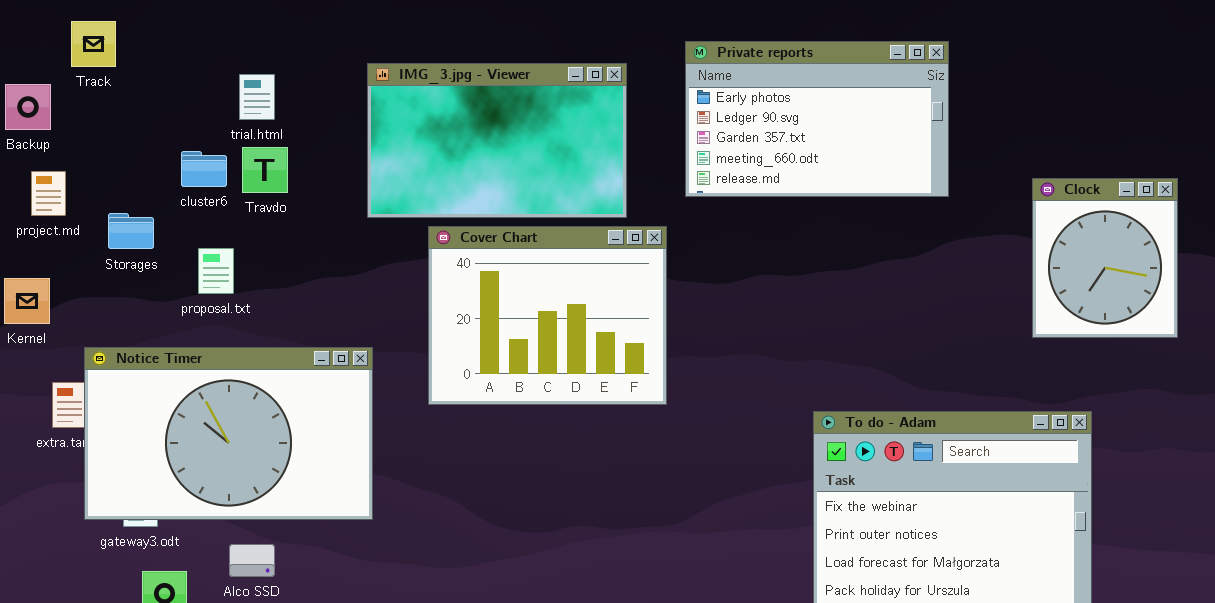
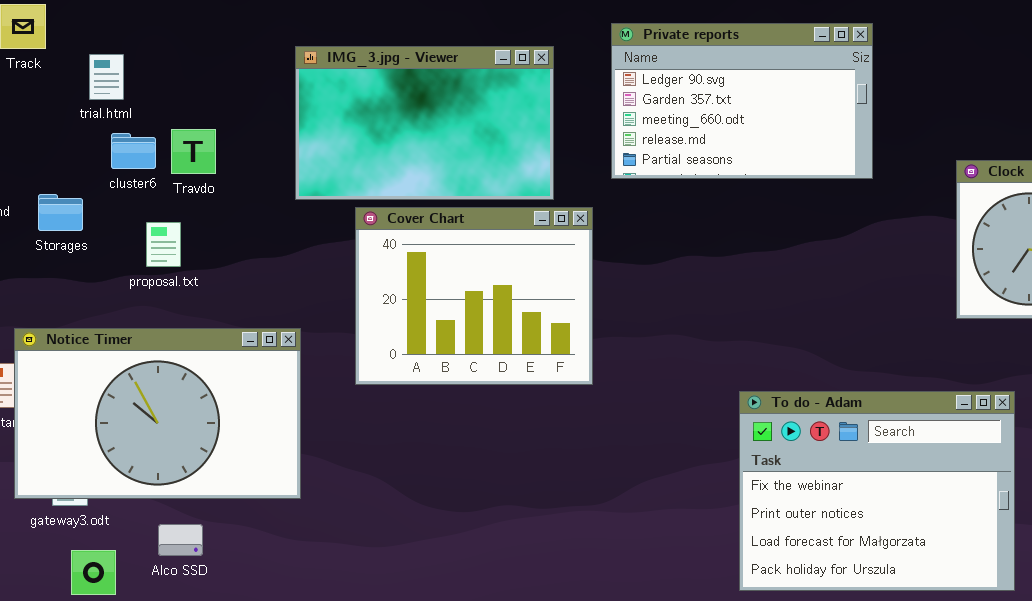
Private reports: [685,41,949,197] -> [611,23,873,179], scrolled down 1 row
trial.html: [239,74,275,120] -> [89,54,124,100], moved
proposal.txt: [198,248,234,294] -> [146,222,181,267], moved

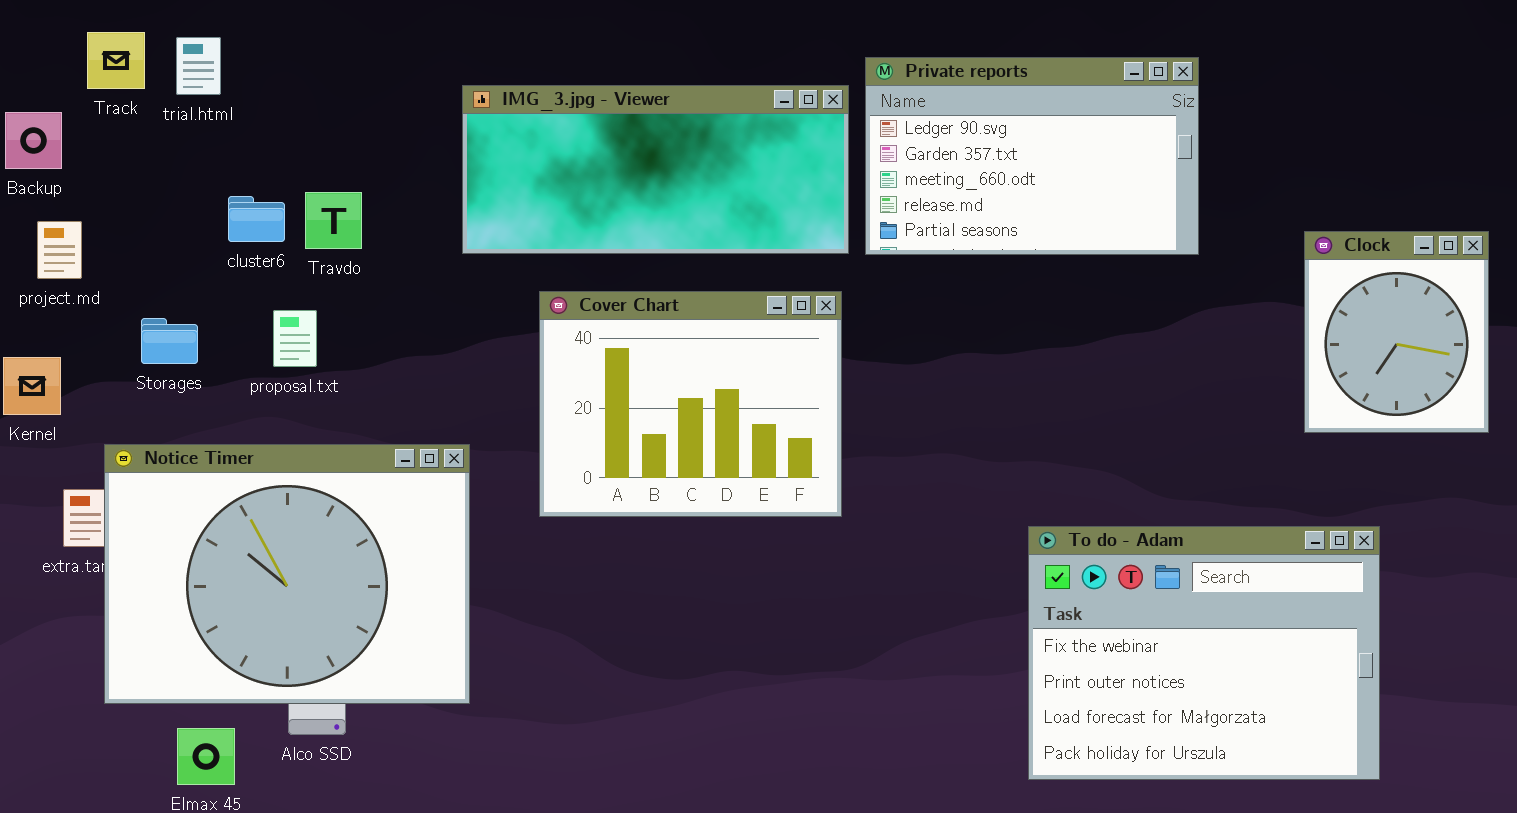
IMG_3.jpg - Viewer: [295,46,554,200] -> [462,85,849,254], resized
trial.html: [89,54,124,100] -> [176,37,221,95], moved
Storages: [38,194,83,231] -> [141,318,198,364], moved
Notice Timer: [14,328,301,499] -> [104,444,470,704], resized

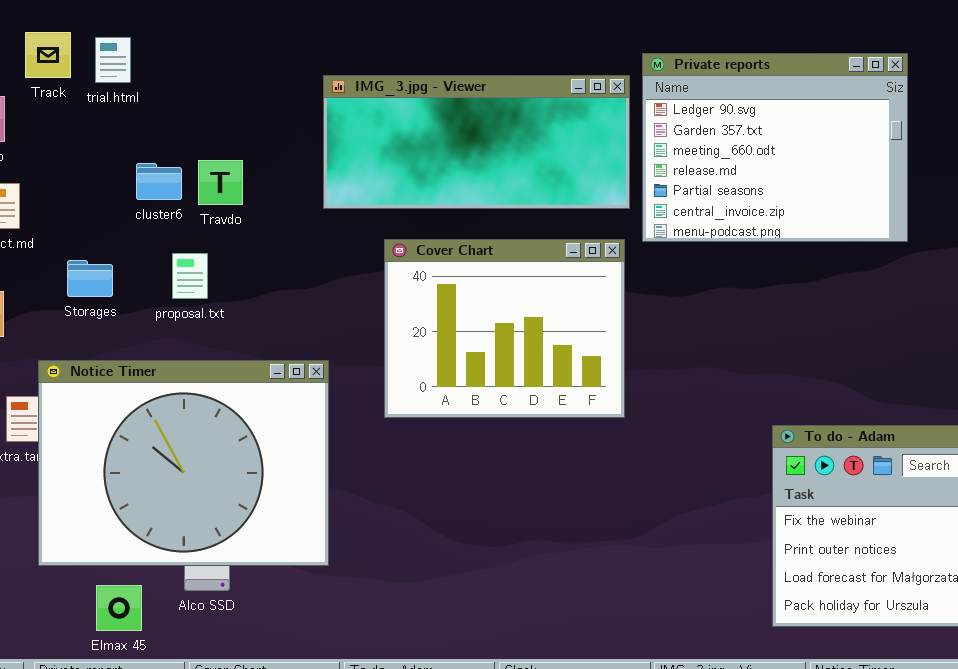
Private reports: [865,57,1199,255] -> [642,53,908,242], resized

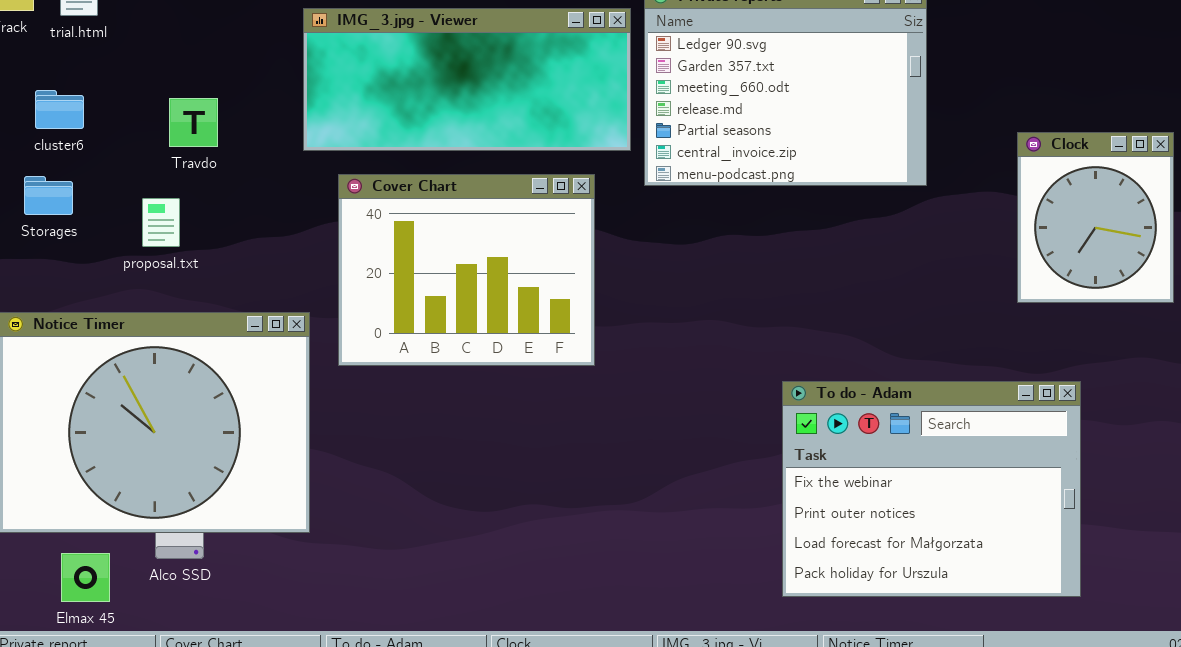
cluster6: [136,163,182,200] -> [35,90,84,129], moved
Cover Chart: [384,239,625,418] -> [338,174,595,366], moved
Storages: [67,260,113,297] -> [24,176,73,215], moved

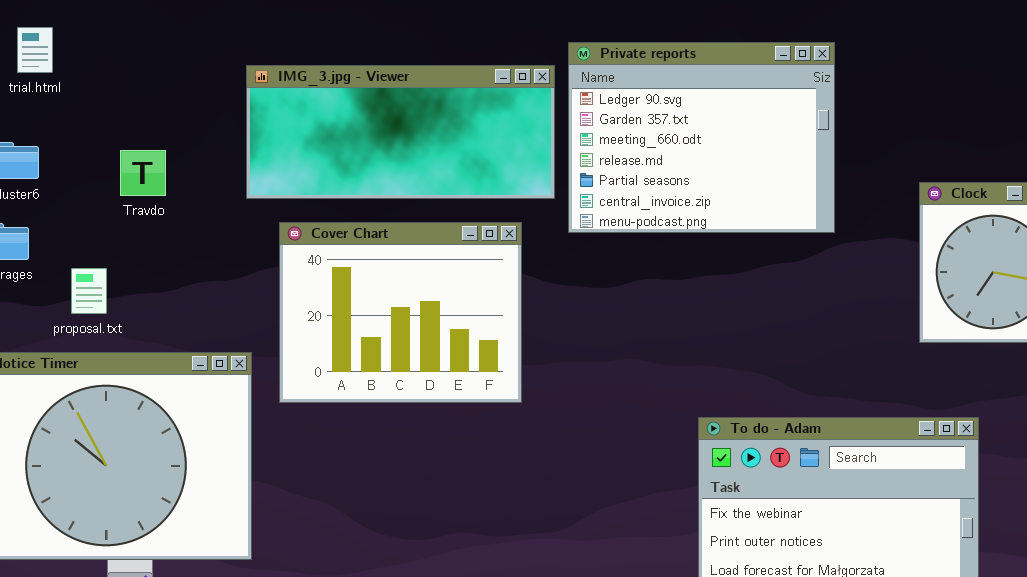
proposal.txt: [142,198,180,247] -> [71,268,107,314], moved

